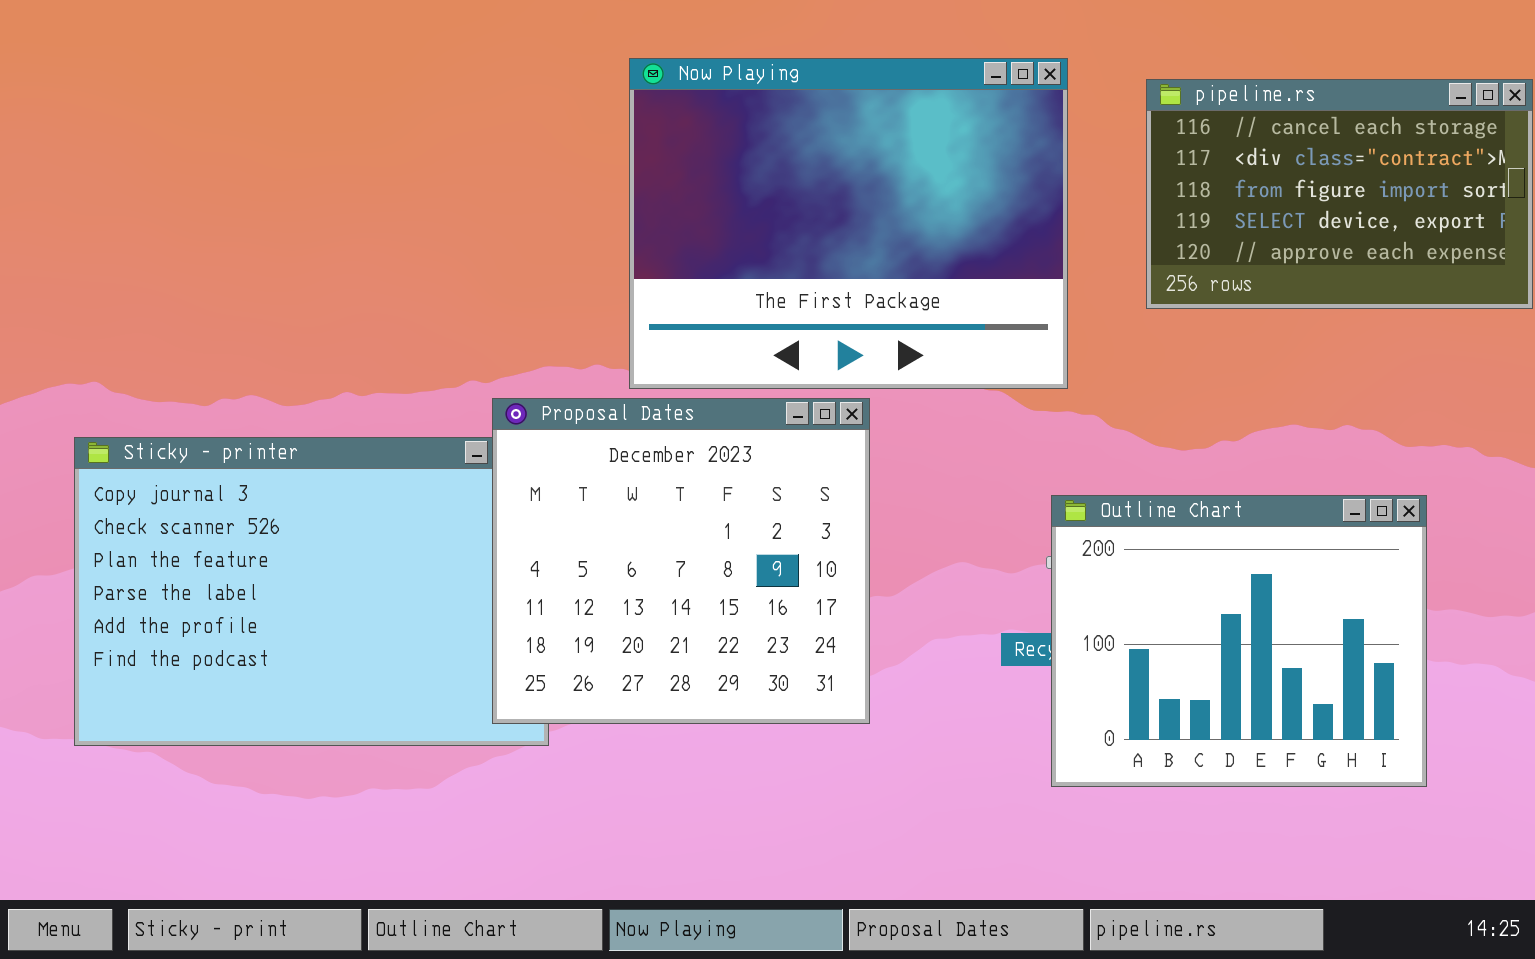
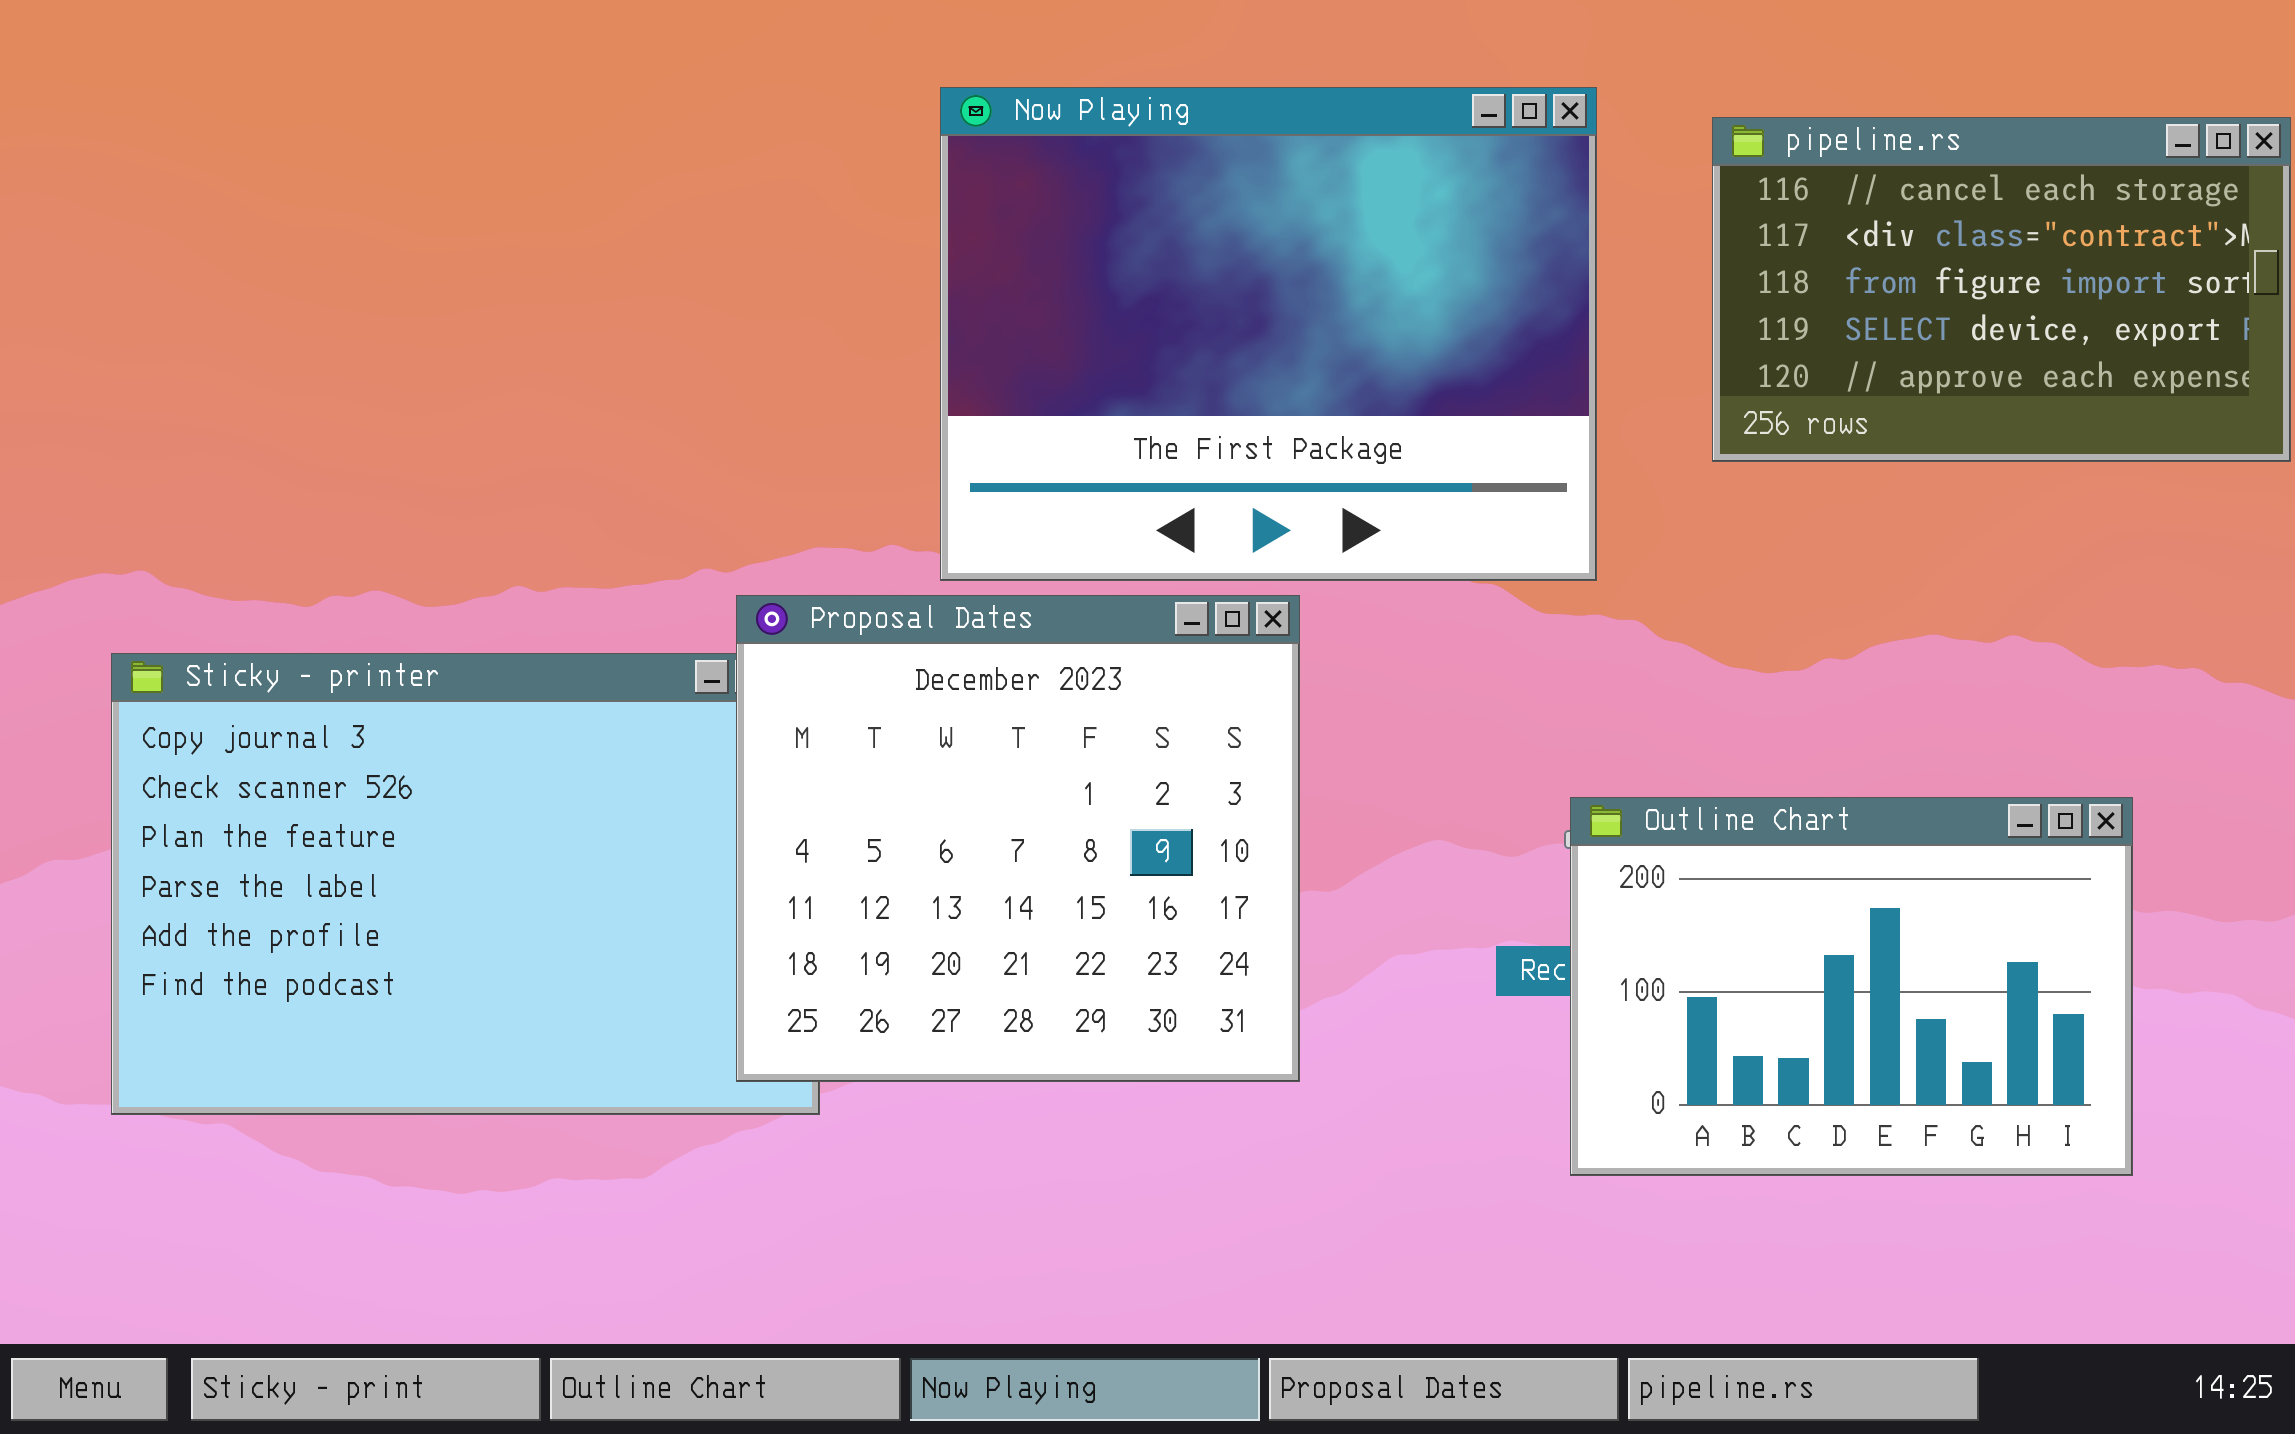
Outline Chart: [1051,495,1427,787] -> [1570,797,2133,1176], resized

